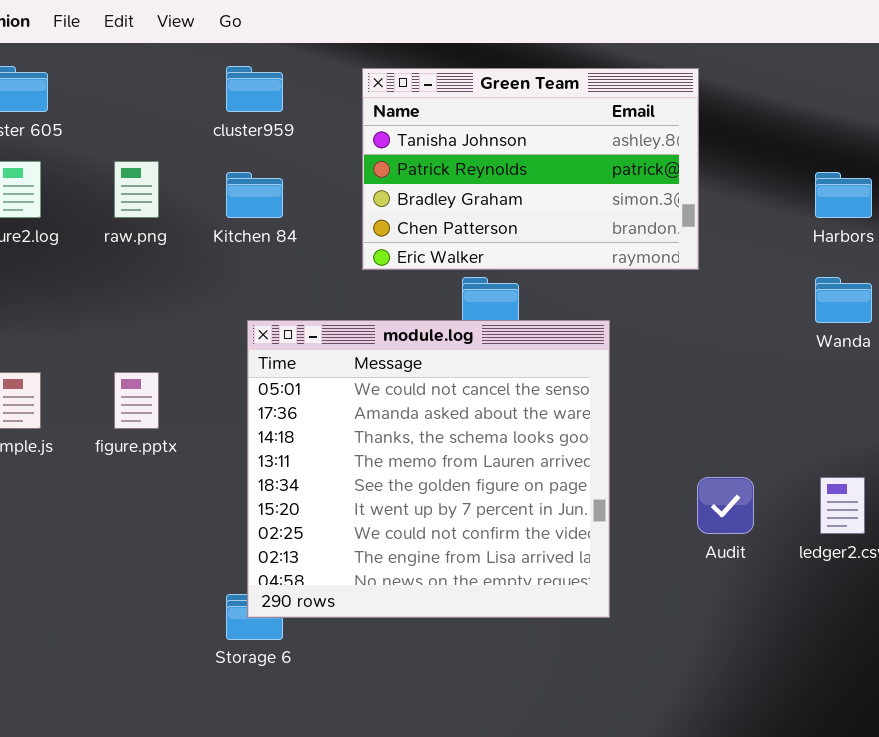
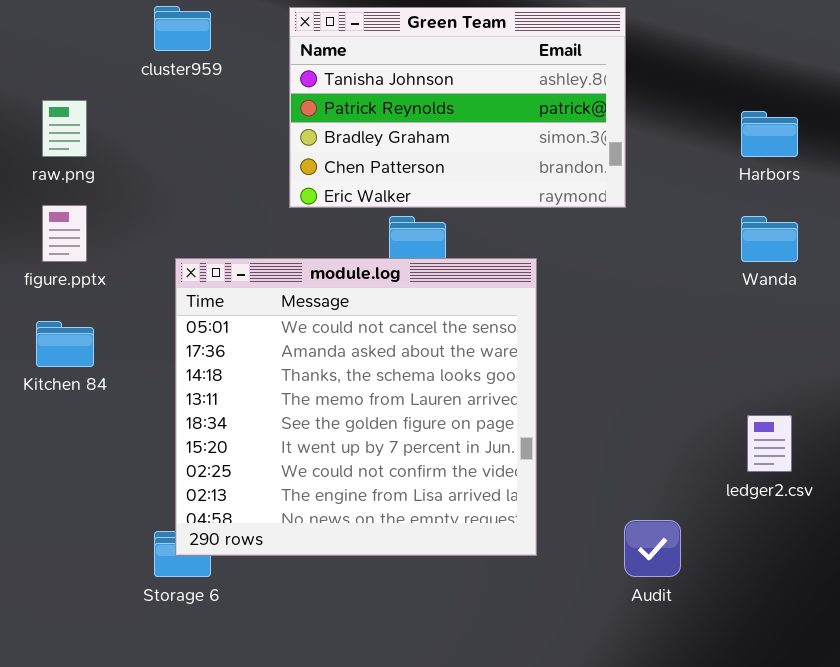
Kitchen 84: [226,172,283,218] -> [36,321,94,367], moved
figure.pptx: [114,372,159,429] -> [42,205,87,262], moved
Audit: [697,477,754,534] -> [624,520,681,577], moved

